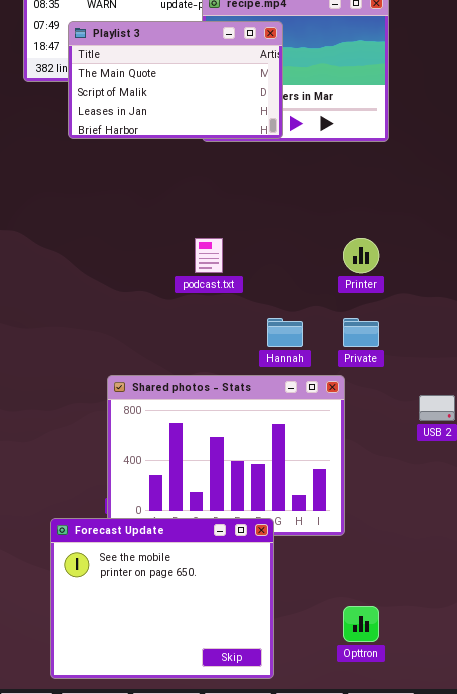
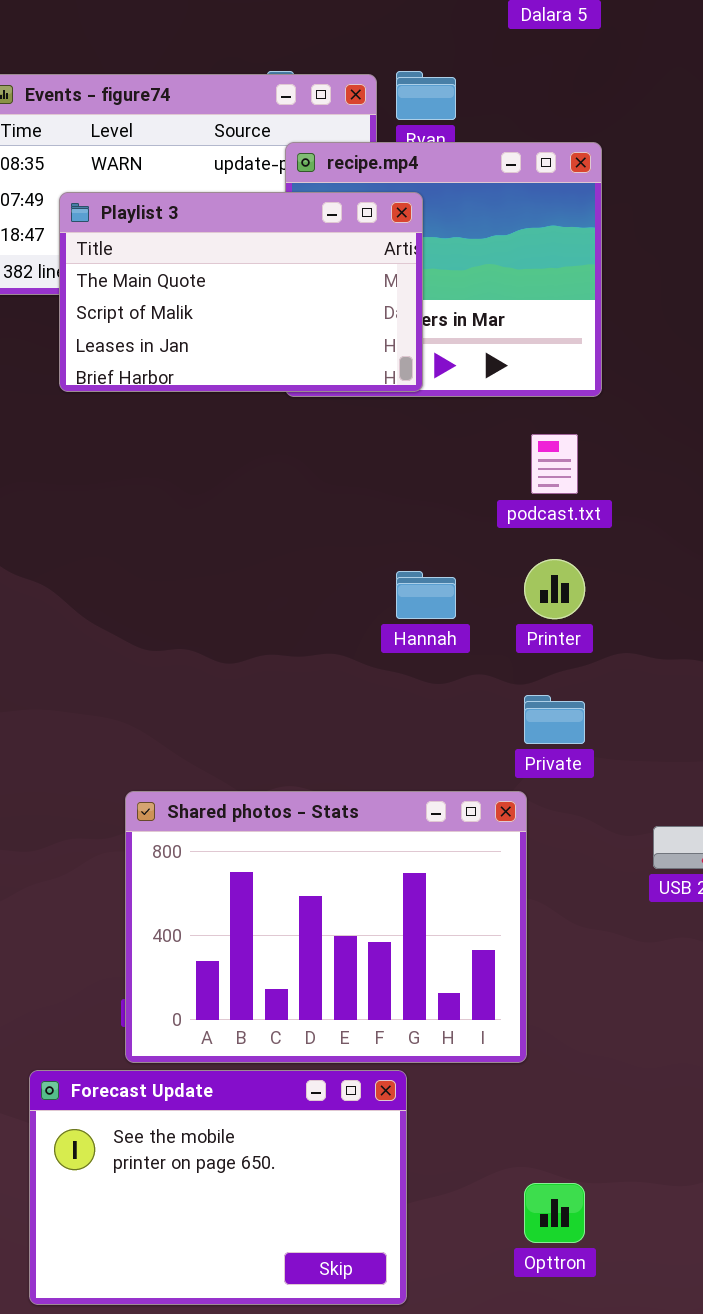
podcast.txt: [195,238,223,273] -> [531,434,578,494], moved
Hannah: [267,318,303,347] -> [396,571,456,619], moved
Forecast Update: [50,518,274,679] -> [29,1070,407,1305], resized

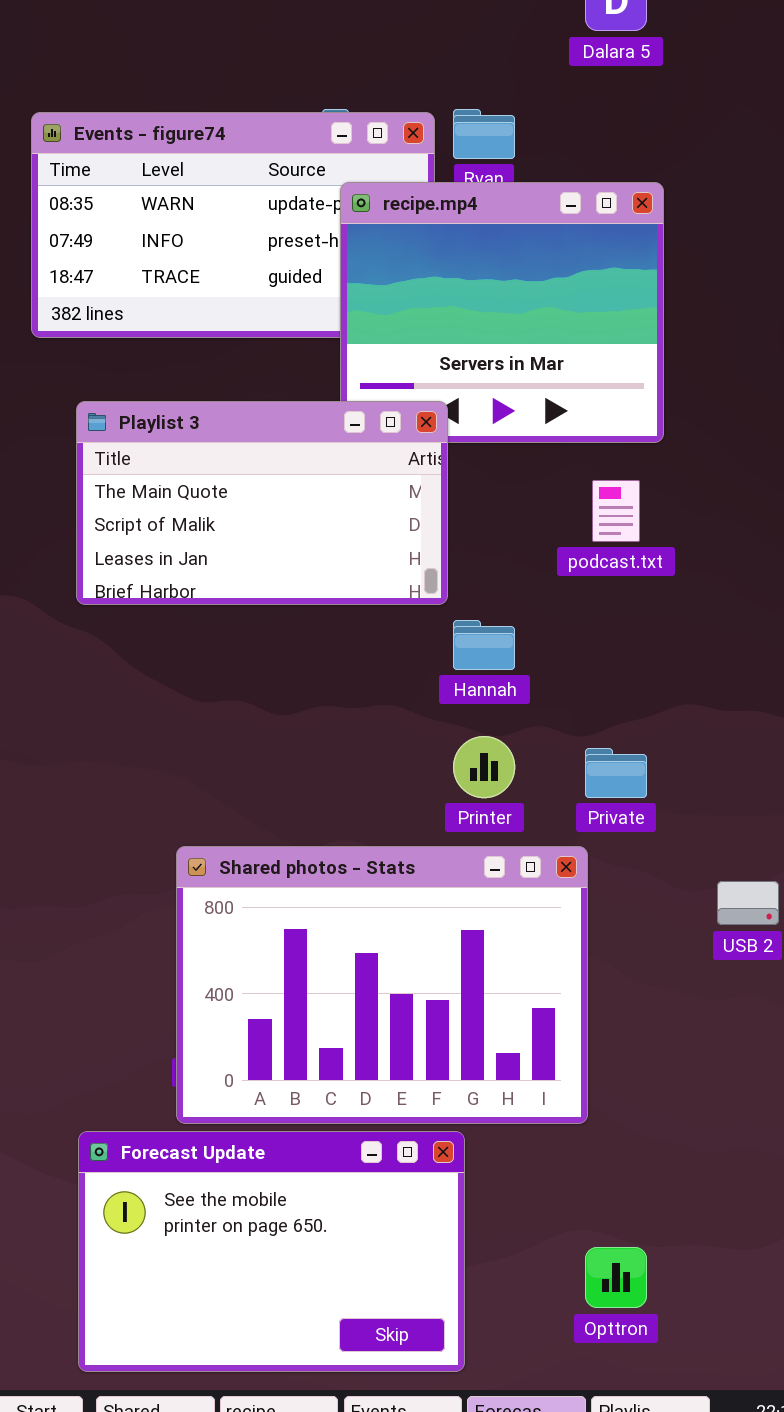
Playlist 3: [59,192,423,392] -> [76,401,448,605], moved
Printer: [524,559,585,619] -> [453,736,515,798], moved

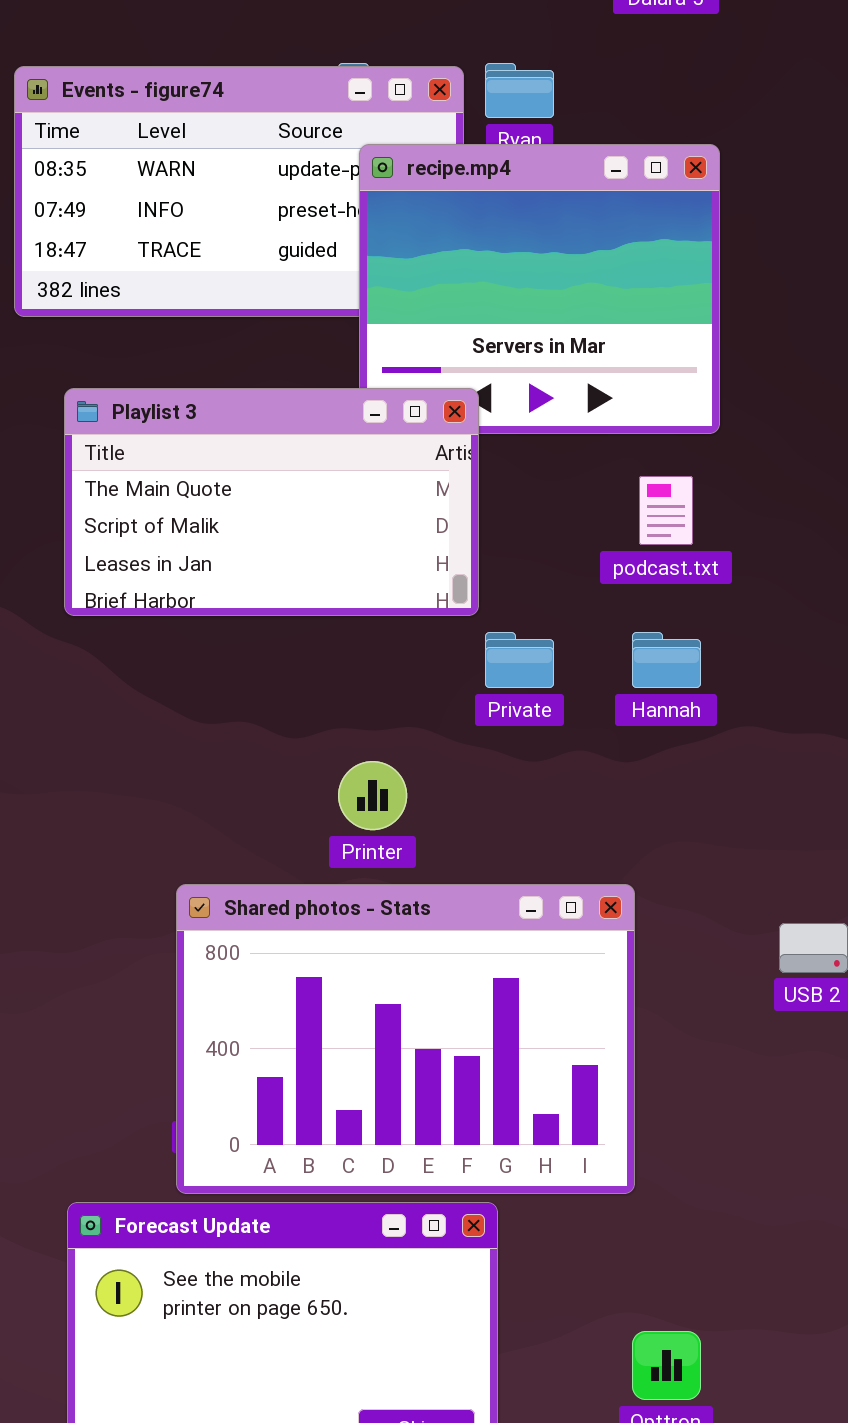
Hannah: [453,620,515,670] -> [632,632,701,688], moved
Printer: [453,736,515,798] -> [338,761,407,830], moved
Private: [585,748,647,798] -> [485,632,554,688], moved

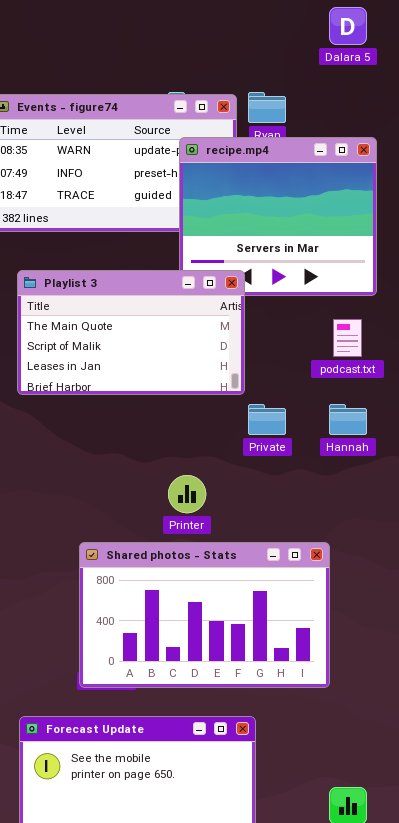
Shared photos - Stats: [176,884,635,1194] -> [79,542,330,688], resized

